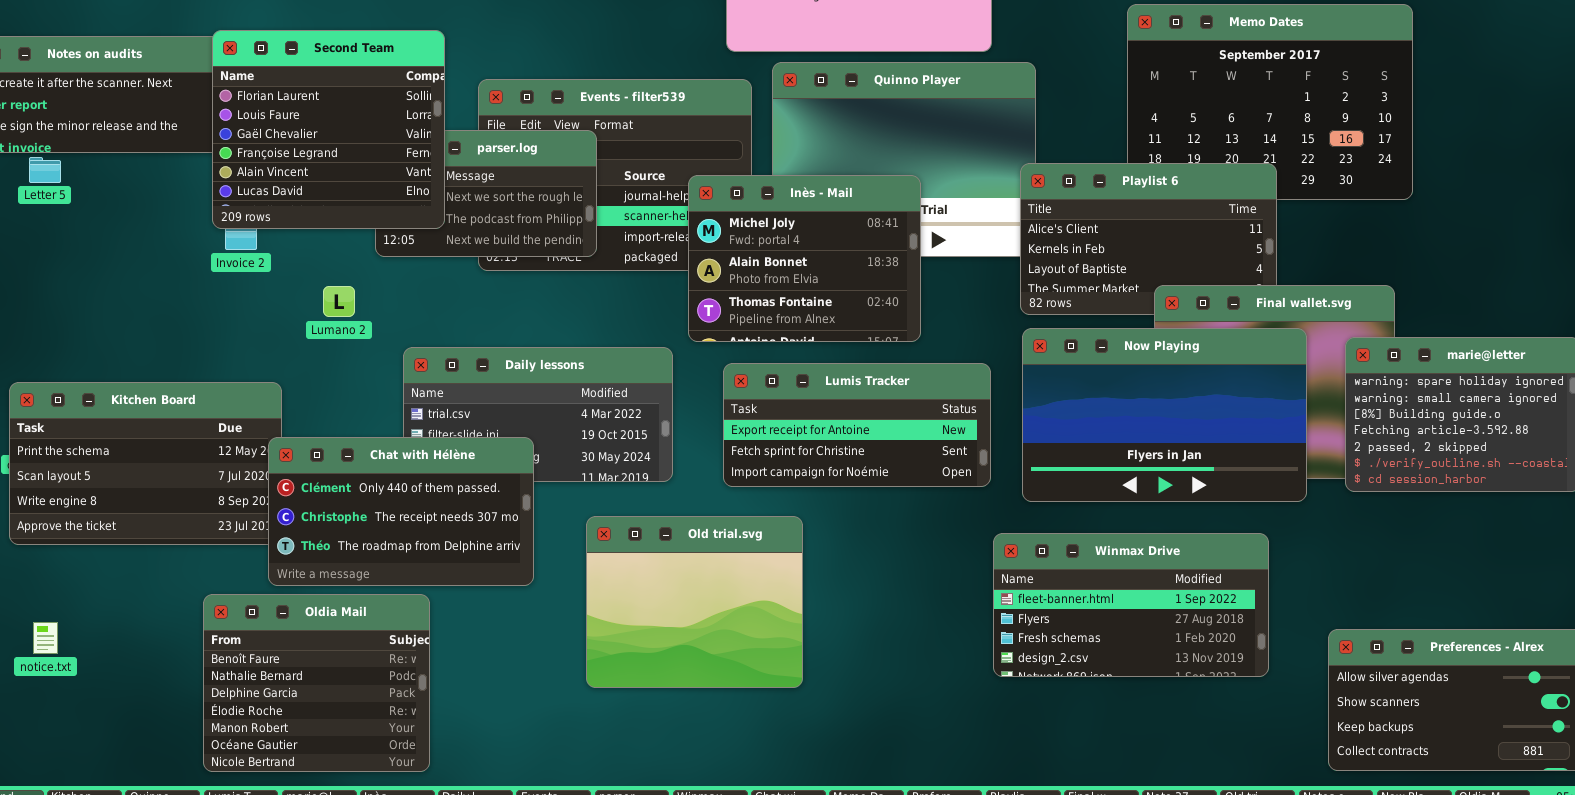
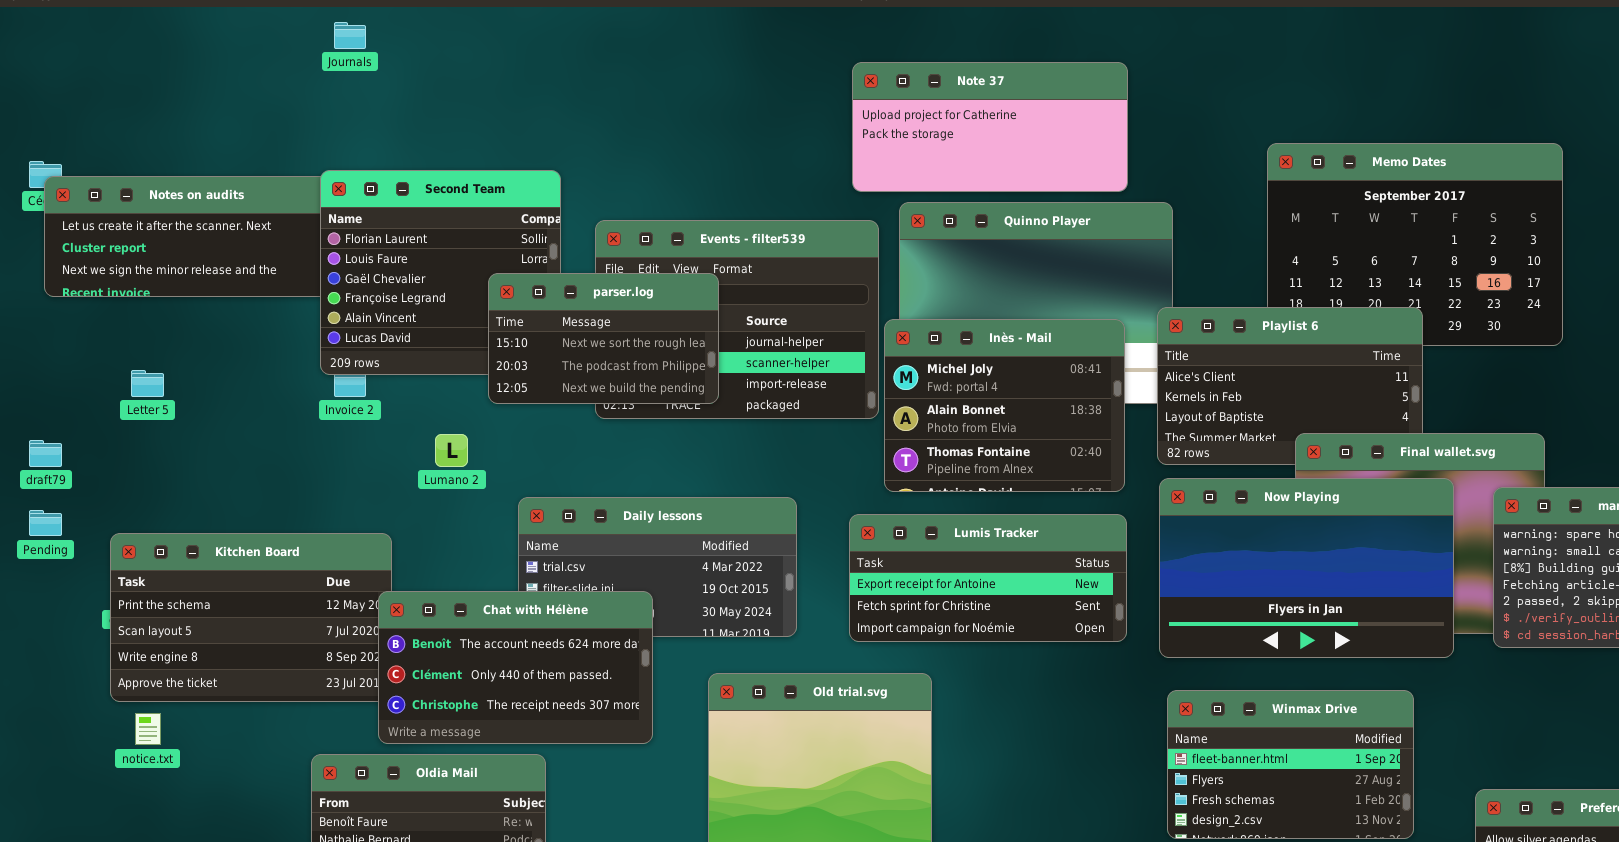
parser.log: [375,130,597,257] -> [488,273,719,404], raised
Letter 5: [29,157,61,183] -> [131,370,164,397], moved
Inès - Mail: [688,175,921,342] -> [884,319,1125,492], moved
Chat with Hélène: [268,437,534,586] -> [378,591,653,744], scrolled up 1 row
Winmax Drive: [993,533,1269,677] -> [1167,690,1414,839], resized
notice.txt: [33,622,58,654] -> [135,713,161,745], moved

